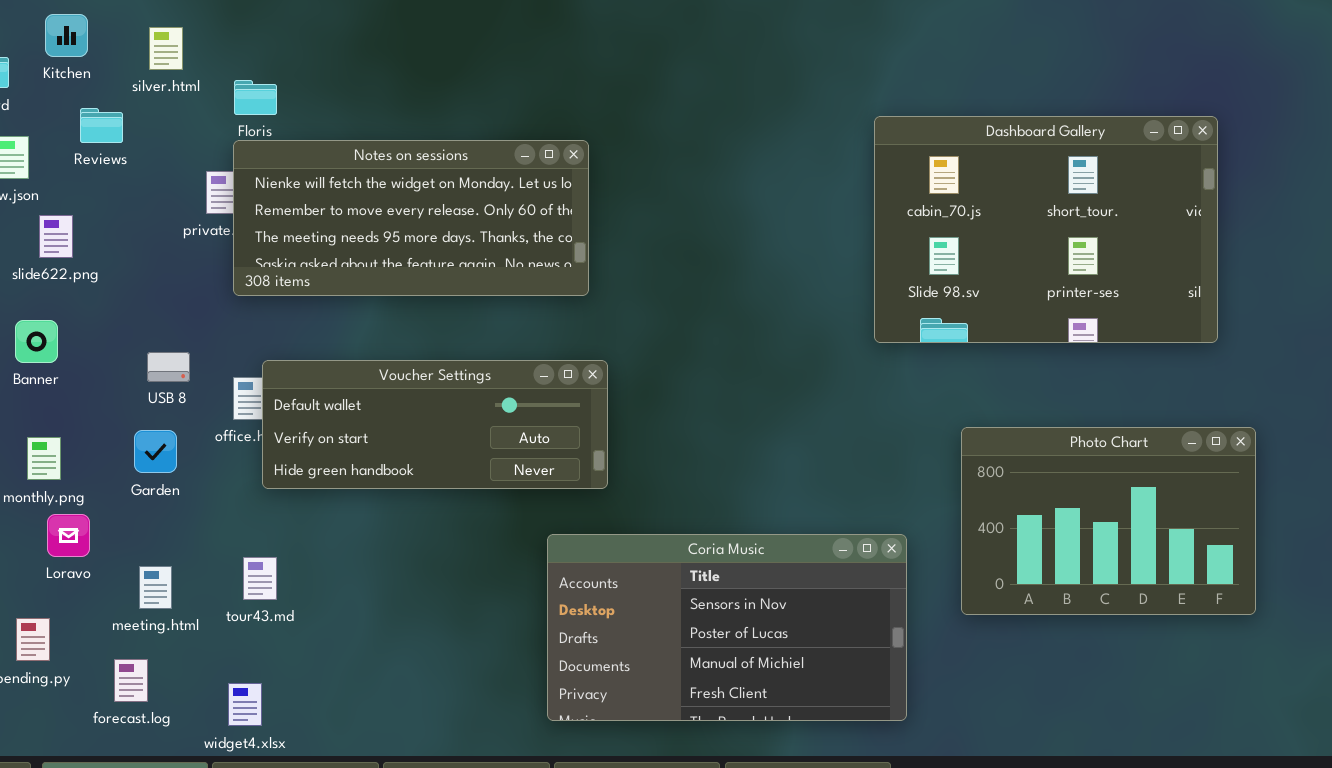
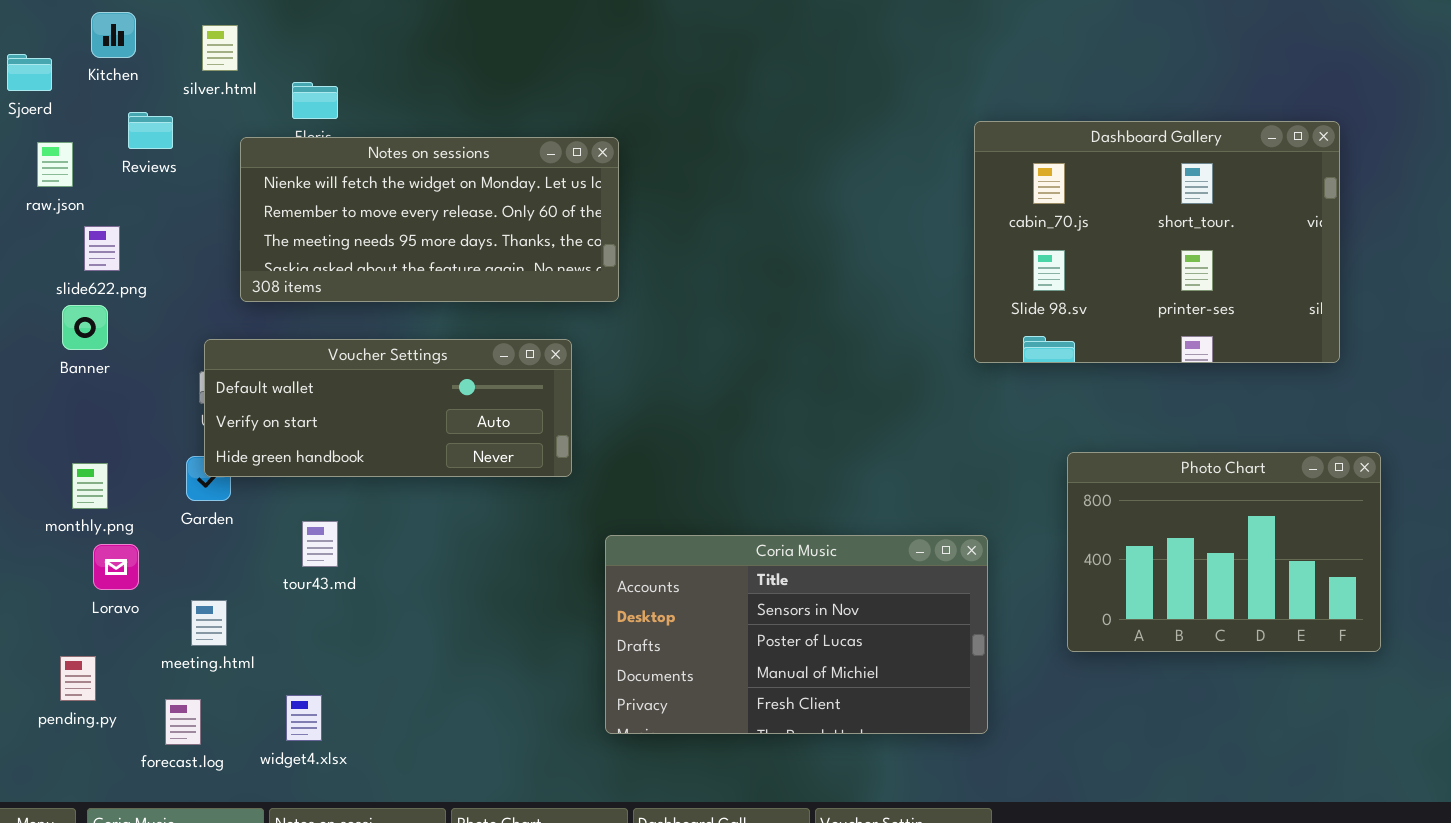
Notes on sessions: [233,140,589,296] -> [240,137,619,302], moved
Banner: [15,320,58,363] -> [62,305,108,350], moved
Voucher Settings: [262,360,608,489] -> [204,339,572,477], moved
Coria Music: [547,534,907,721] -> [605,535,988,734], moved
tour43.md: [243,557,277,600] -> [302,521,338,567], moved
widget4.xlsx: [228,683,262,726] -> [286,695,322,741], moved

